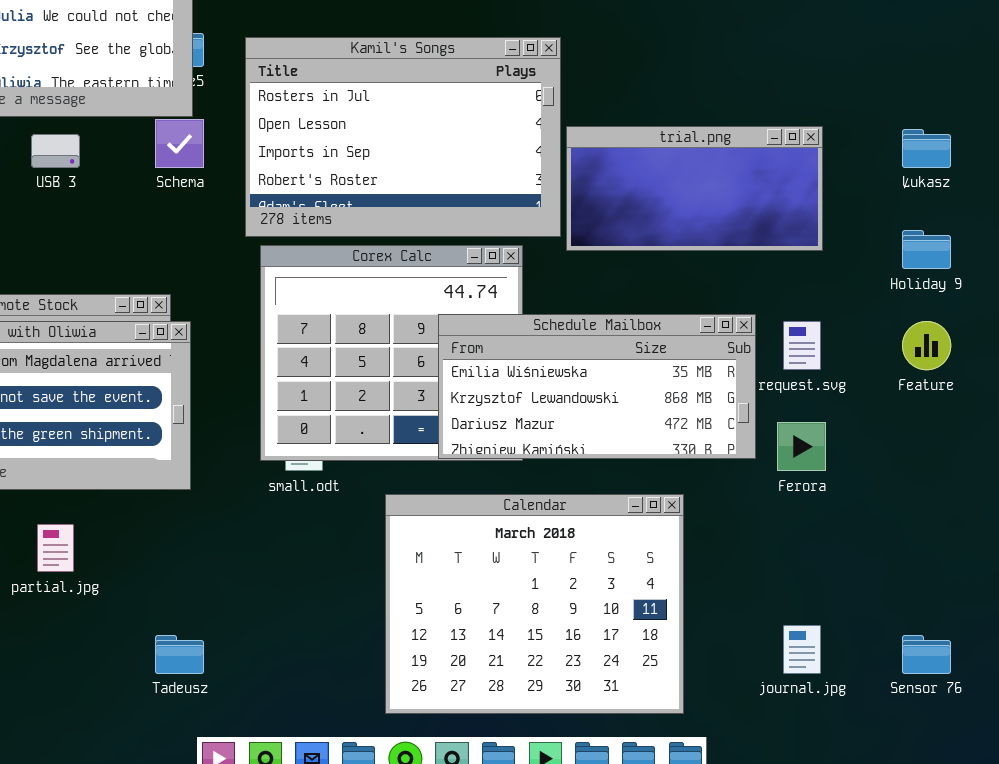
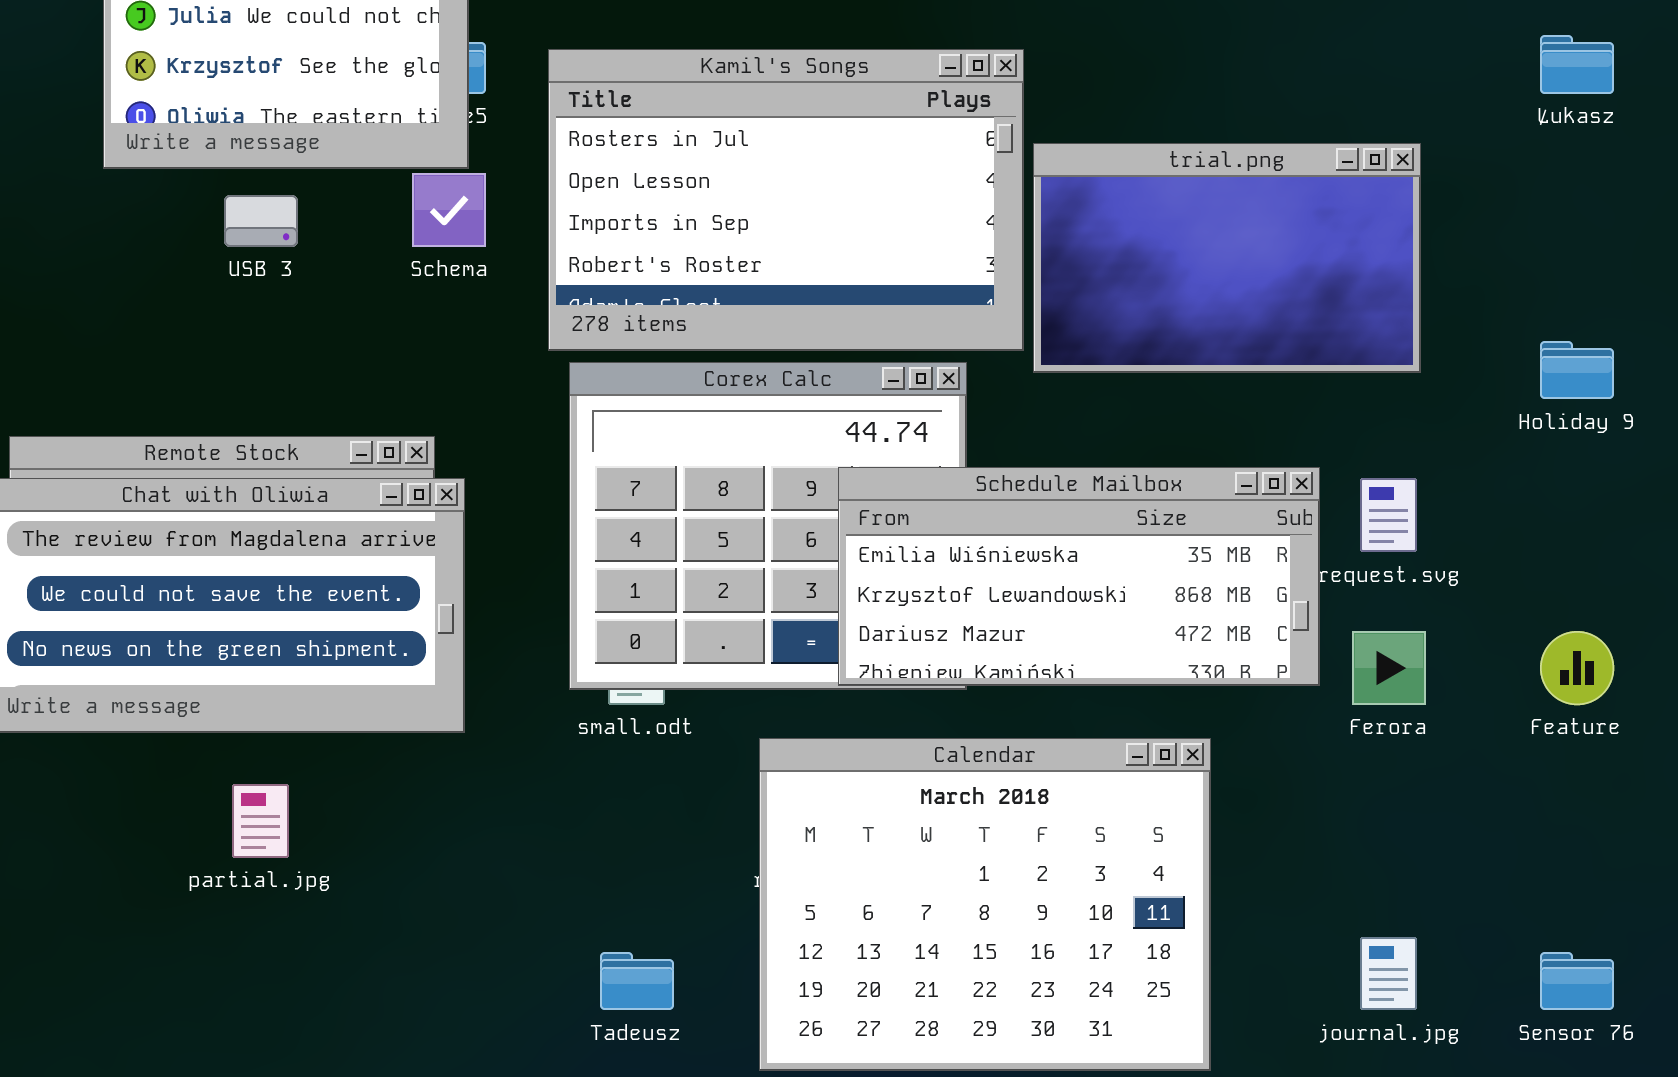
trial.png: [566,126,823,251] -> [1033,143,1421,373], resized
Łukasz: [902,129,951,168] -> [1540,35,1614,94], moved
Feature: [902,321,951,370] -> [1540,631,1614,705], moved
Tadeusz: [155,635,204,674] -> [600,952,674,1010], moved

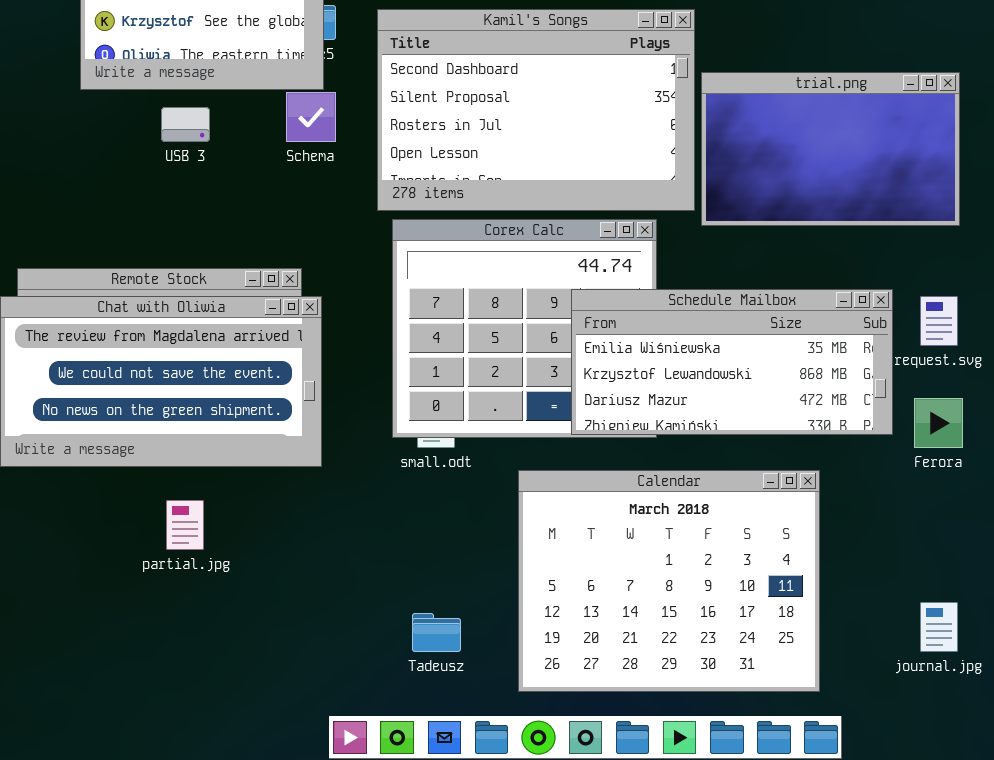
Kamil's Songs: [548,49,1024,351] -> [377,9,695,211], scrolled up 2 rows

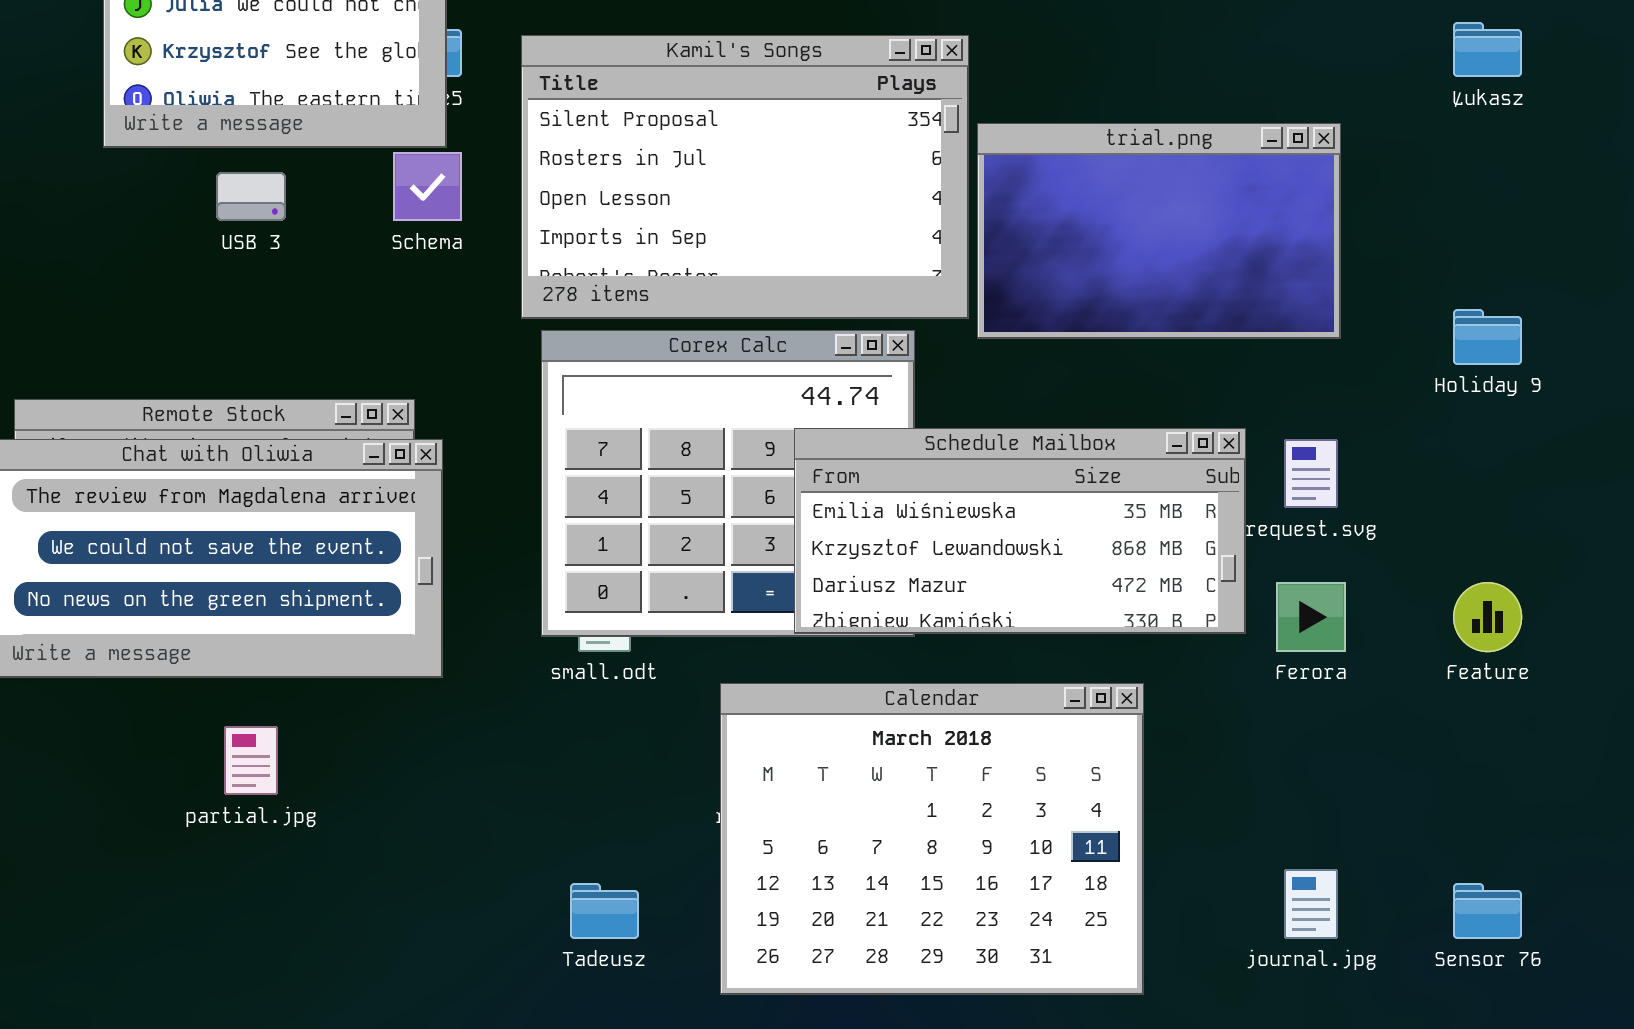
Kamil's Songs: [377,9,695,211] -> [521,35,969,319], scrolled down 1 row

